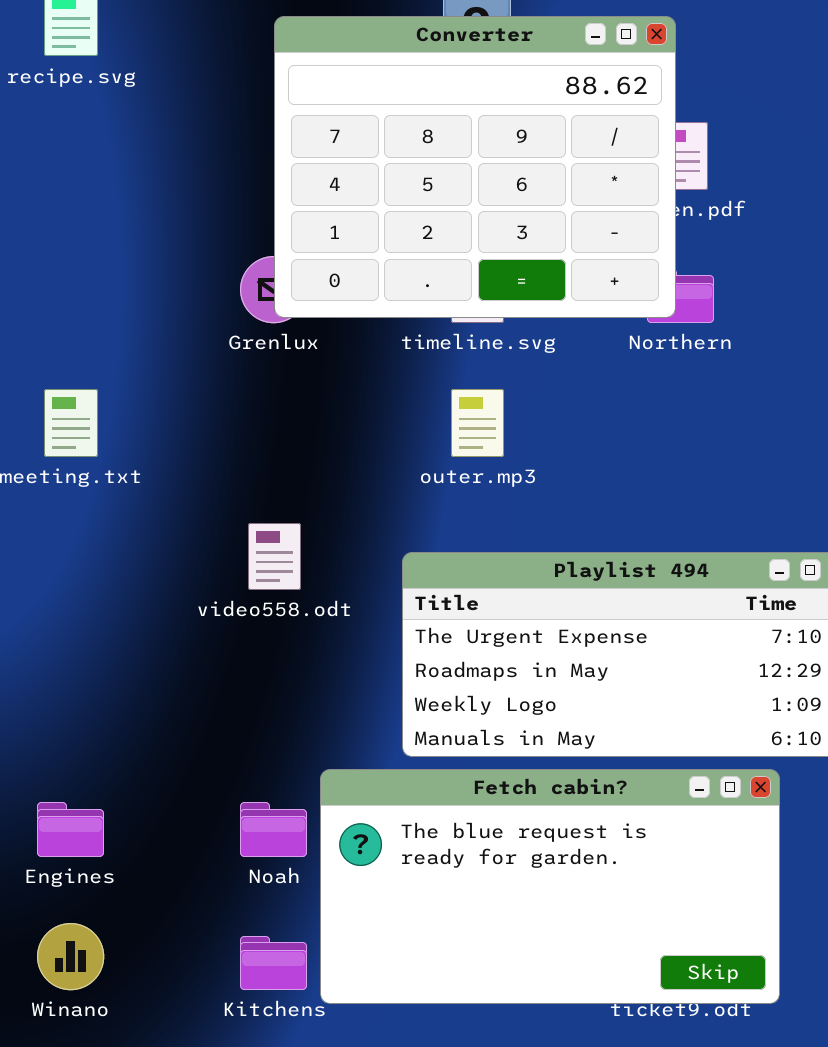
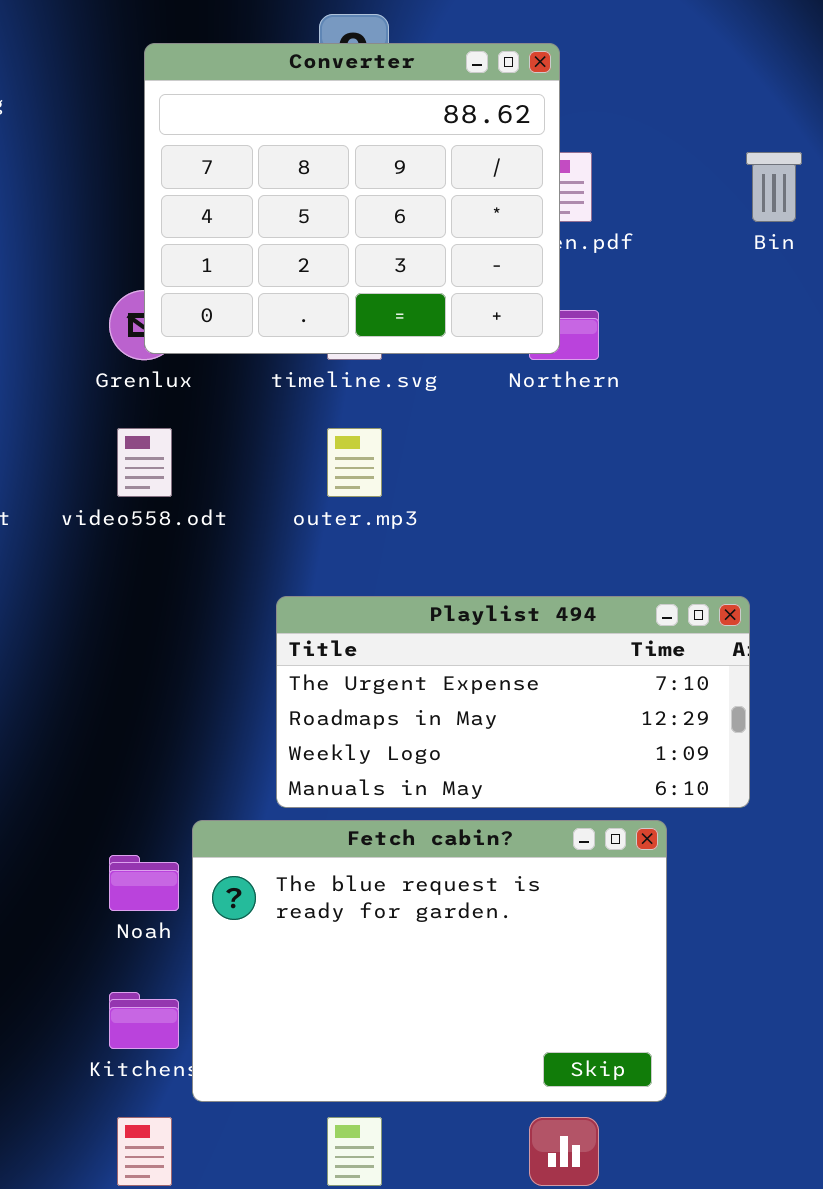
video558.odt: [248,523,301,590] -> [117,428,172,497], moved
Fetch cabin?: [320,769,780,1004] -> [192,820,667,1102], resized

